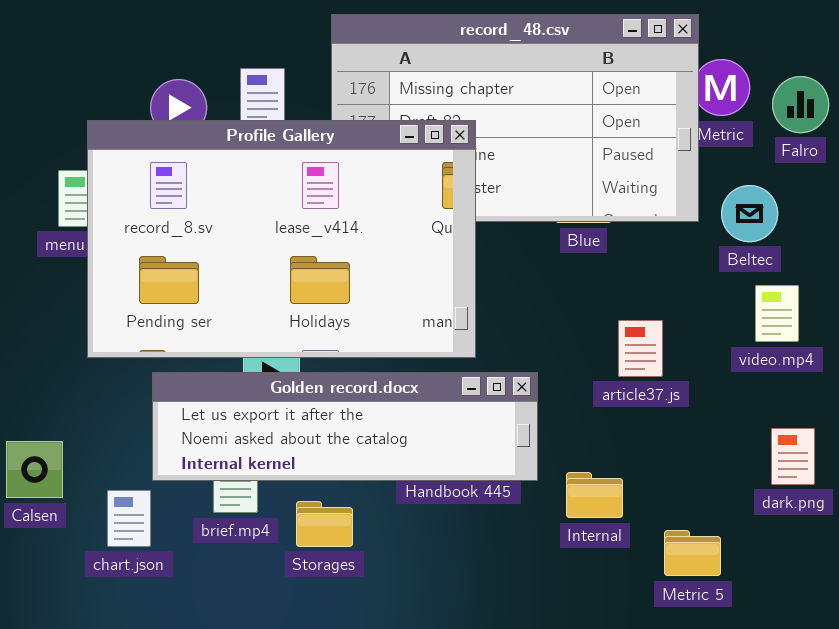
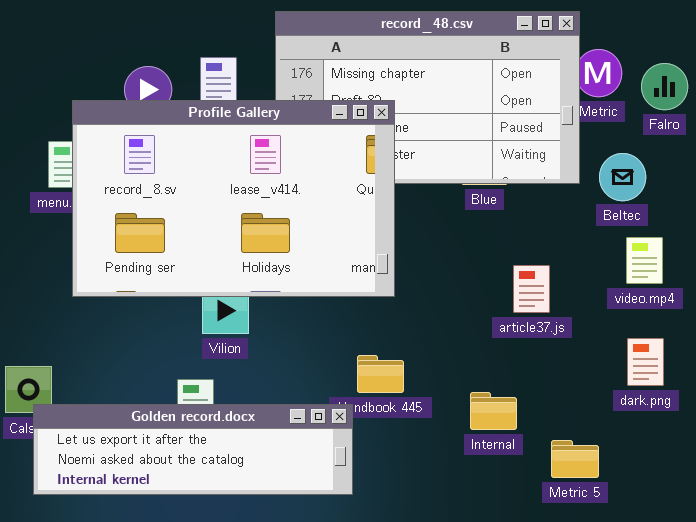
Golden record.docx: [152,372,538,481] -> [33,404,353,495], moved
dark.png: [771,428,815,485] -> [627,338,664,386], moved

